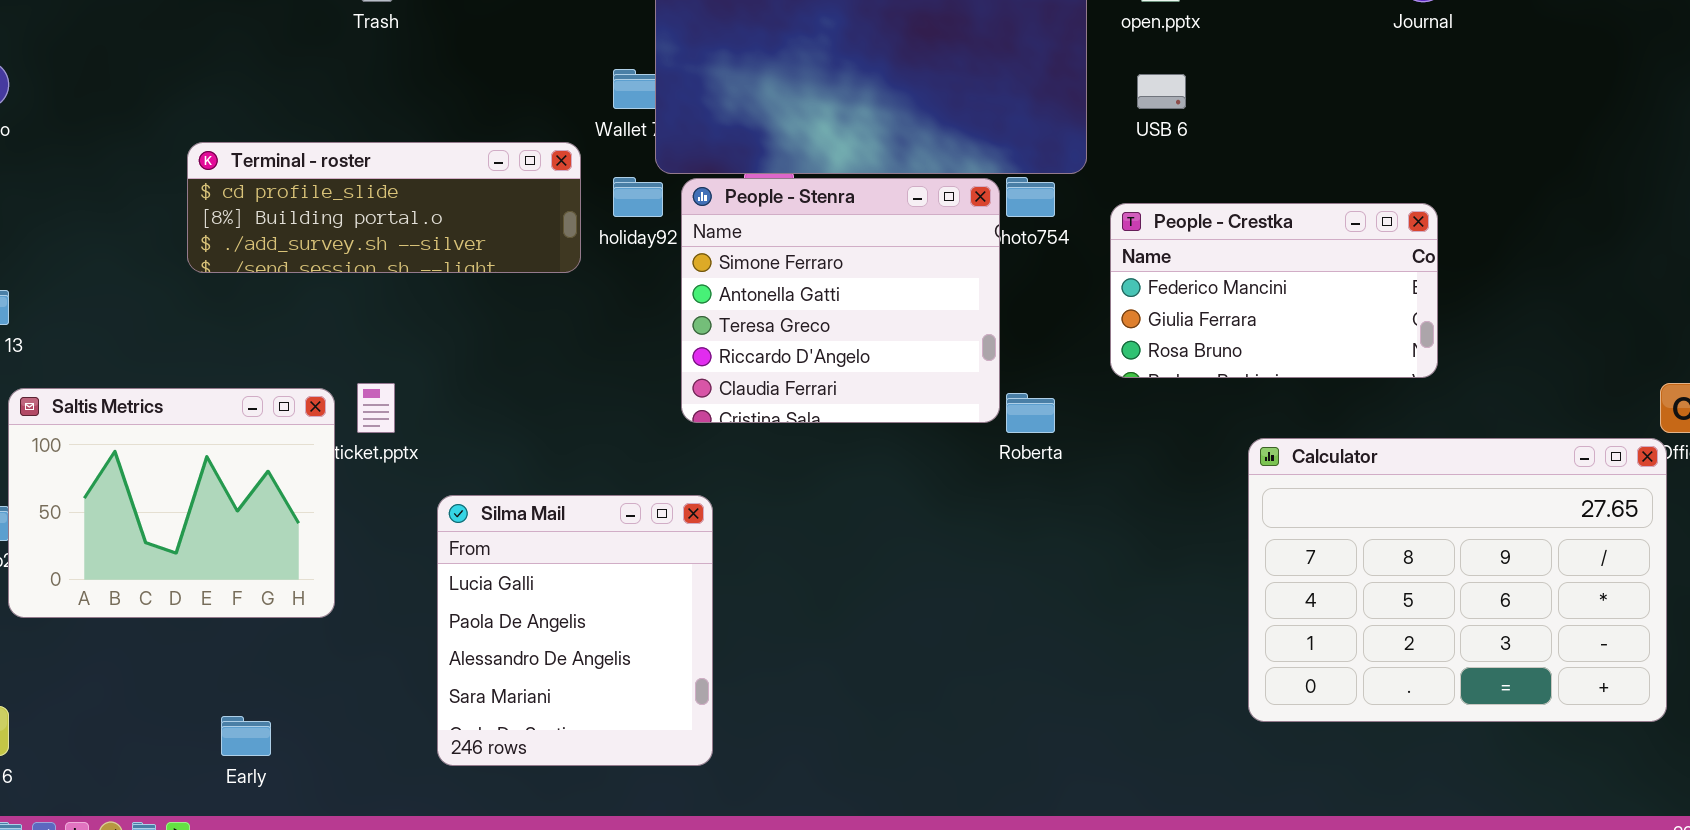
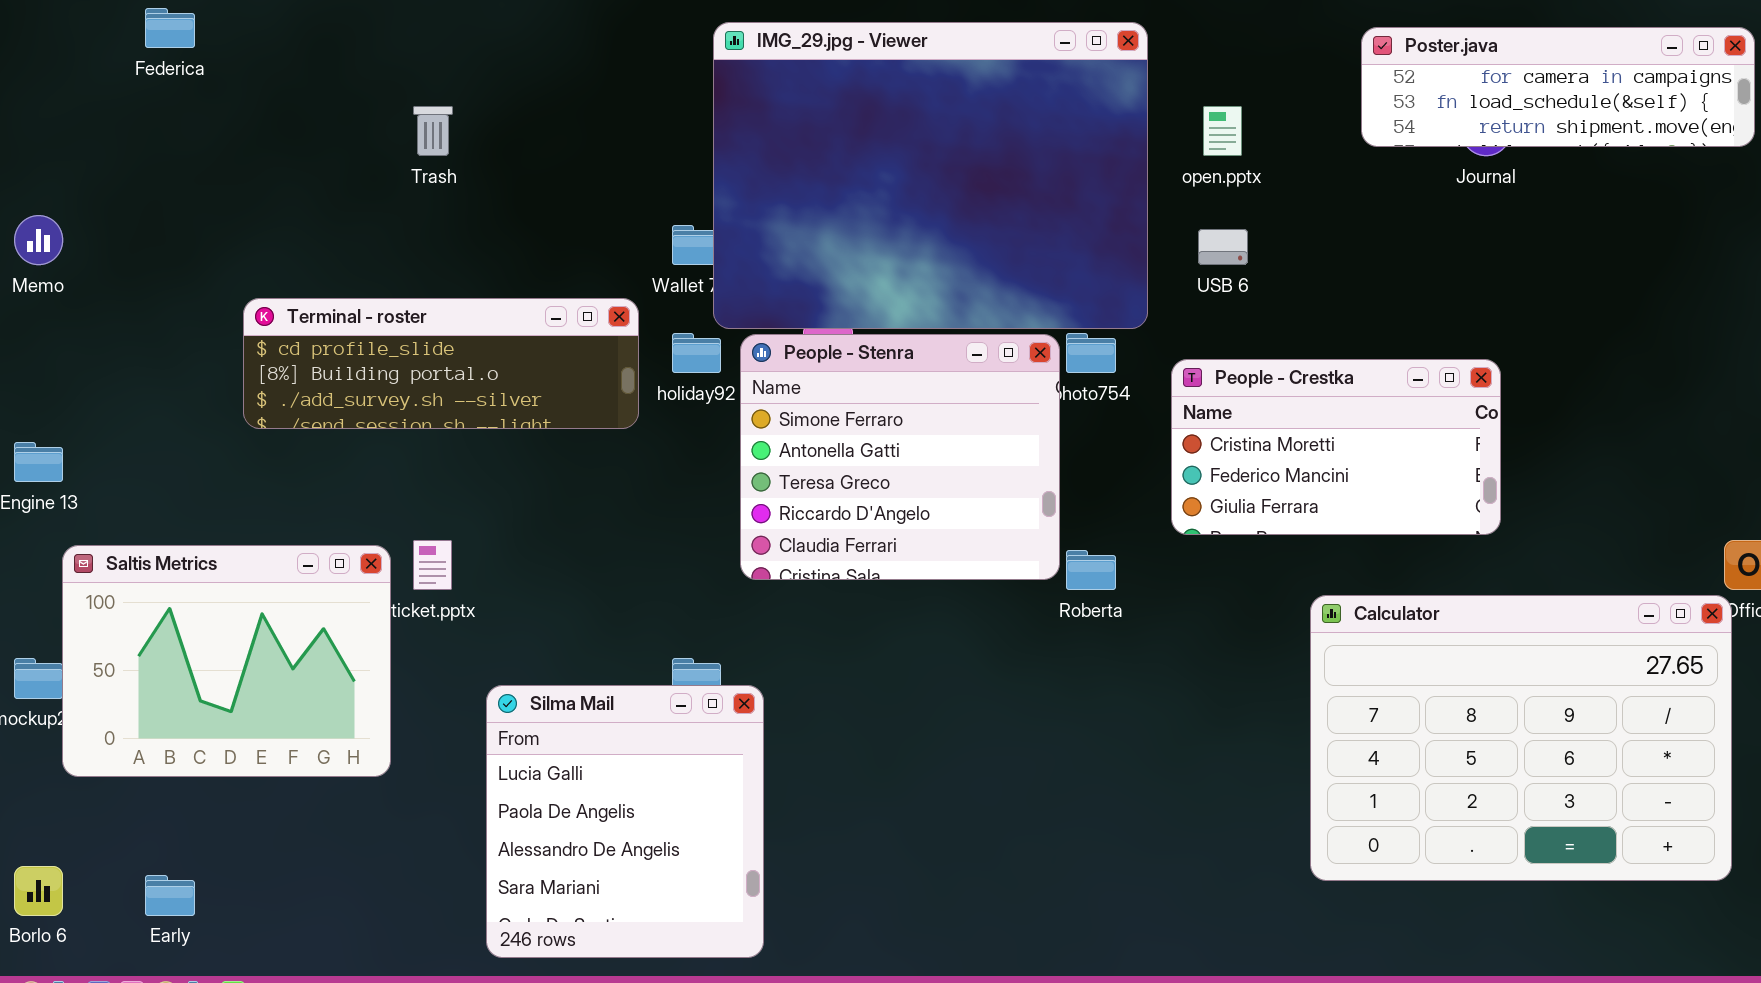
People - Crestka: [1110,203,1438,378] -> [1171,359,1501,535], scrolled up 1 row
Silma Mail: [437,495,713,766] -> [486,685,764,958], moved
Early: [221,716,271,756] -> [145,875,195,916], moved

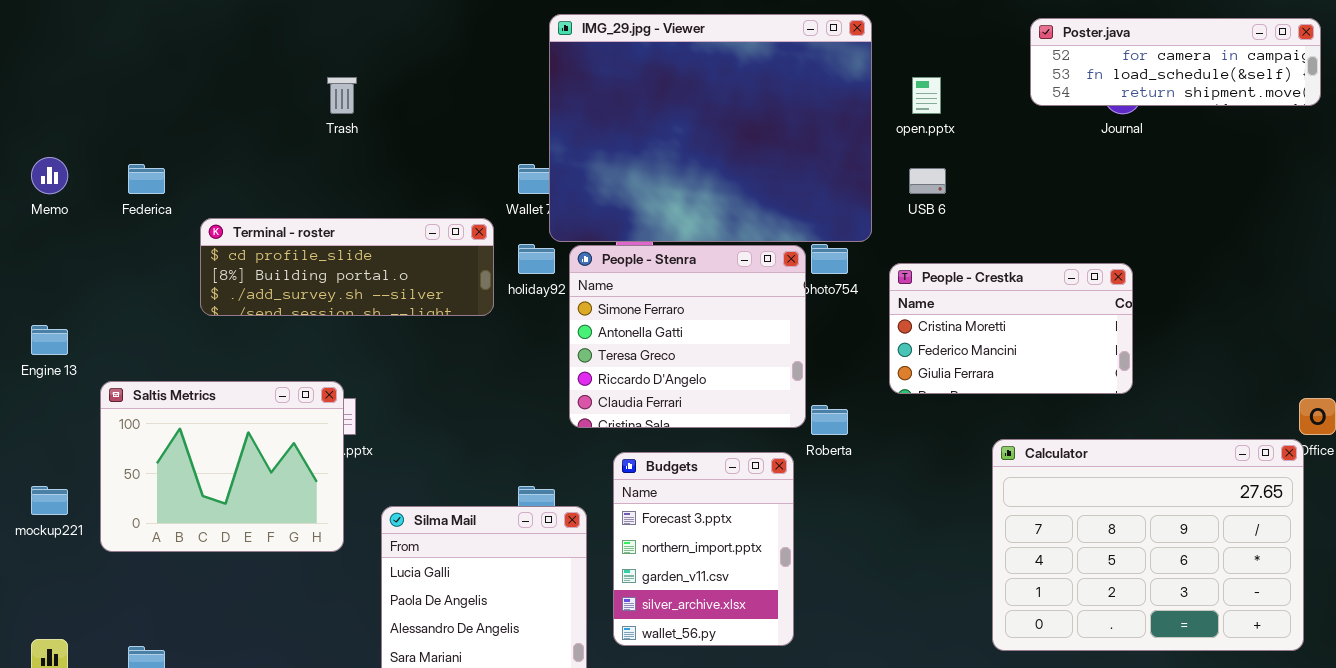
Federica: [145,8,195,48] -> [128,164,165,194], moved
Saltis Metrics: [62,545,391,777] -> [100,381,344,552], moved
Budgets: none -> [613,452,794,646], opened

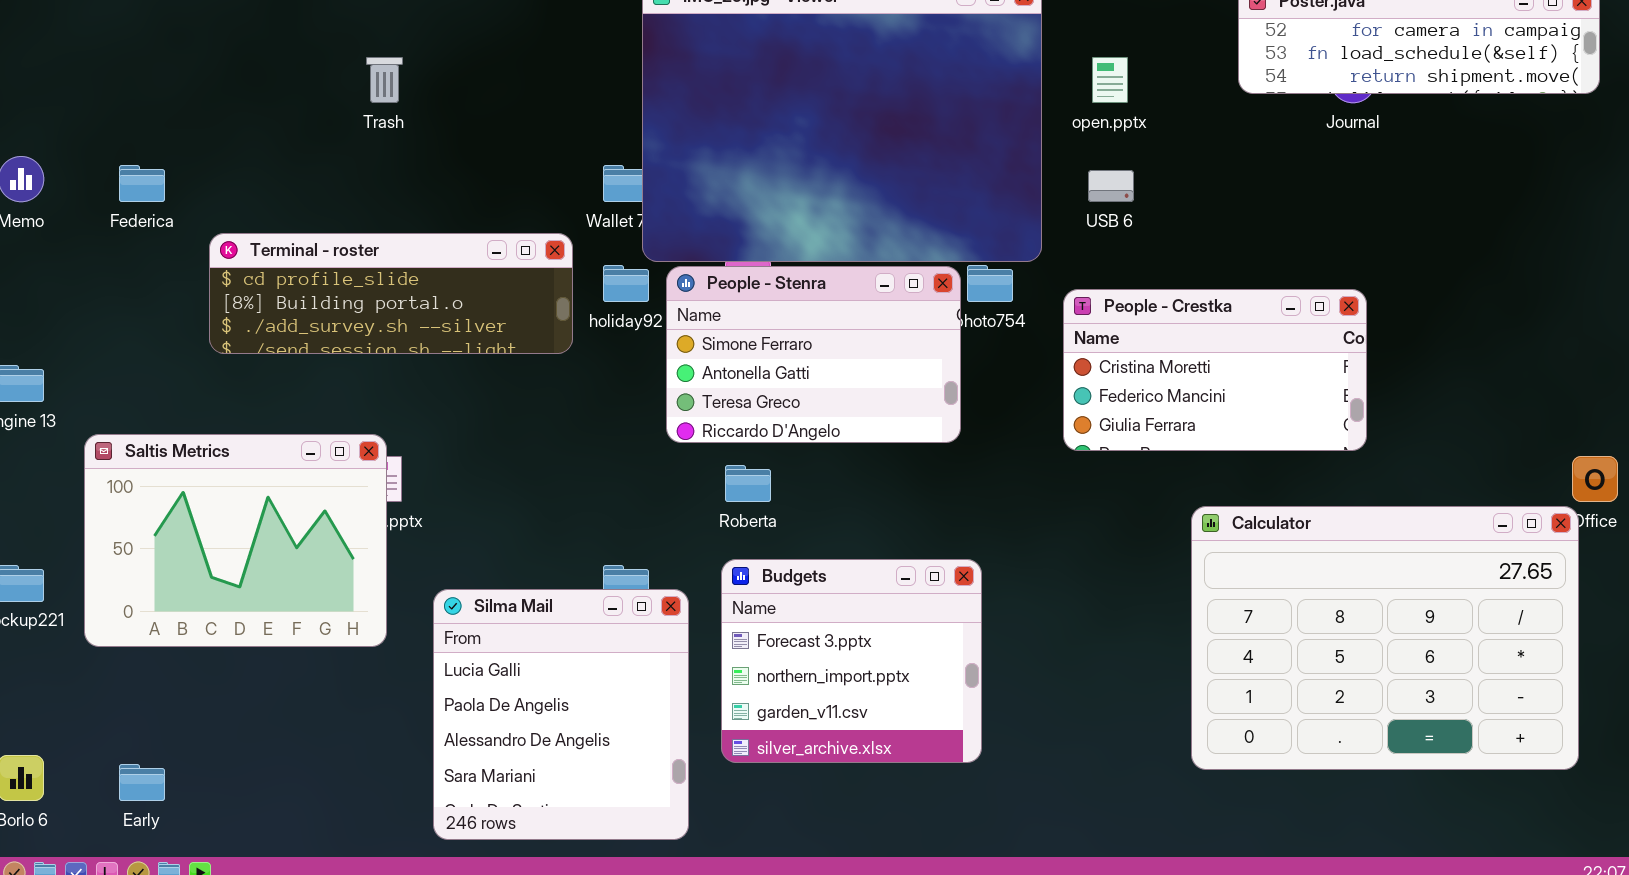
People - Stenra: [569,245,806,428] -> [666,266,961,443], resized
Roberta: [811,405,848,435] -> [725,465,771,502], moved
Budgets: [613,452,794,646] -> [721,559,982,763], resized

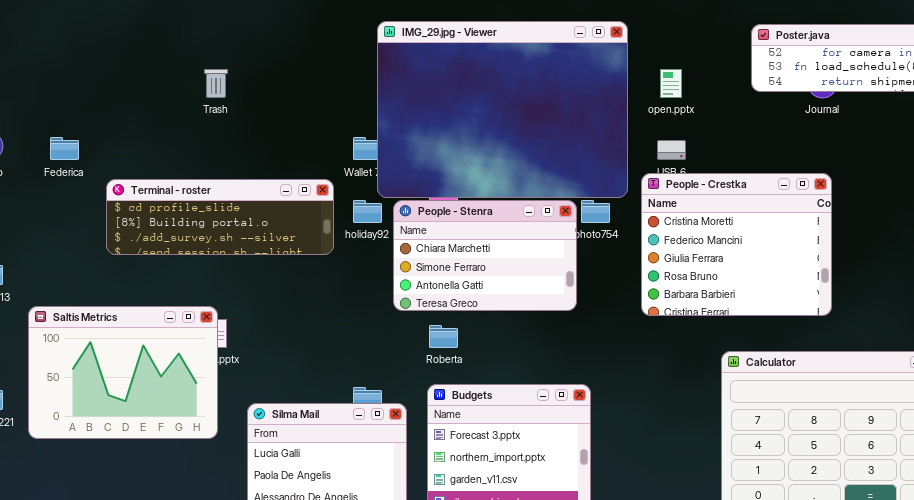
People - Stenra: [666,266,961,443] -> [393,200,577,311], scrolled up 1 row
People - Crestka: [1063,289,1367,451] -> [641,173,832,316], resized

